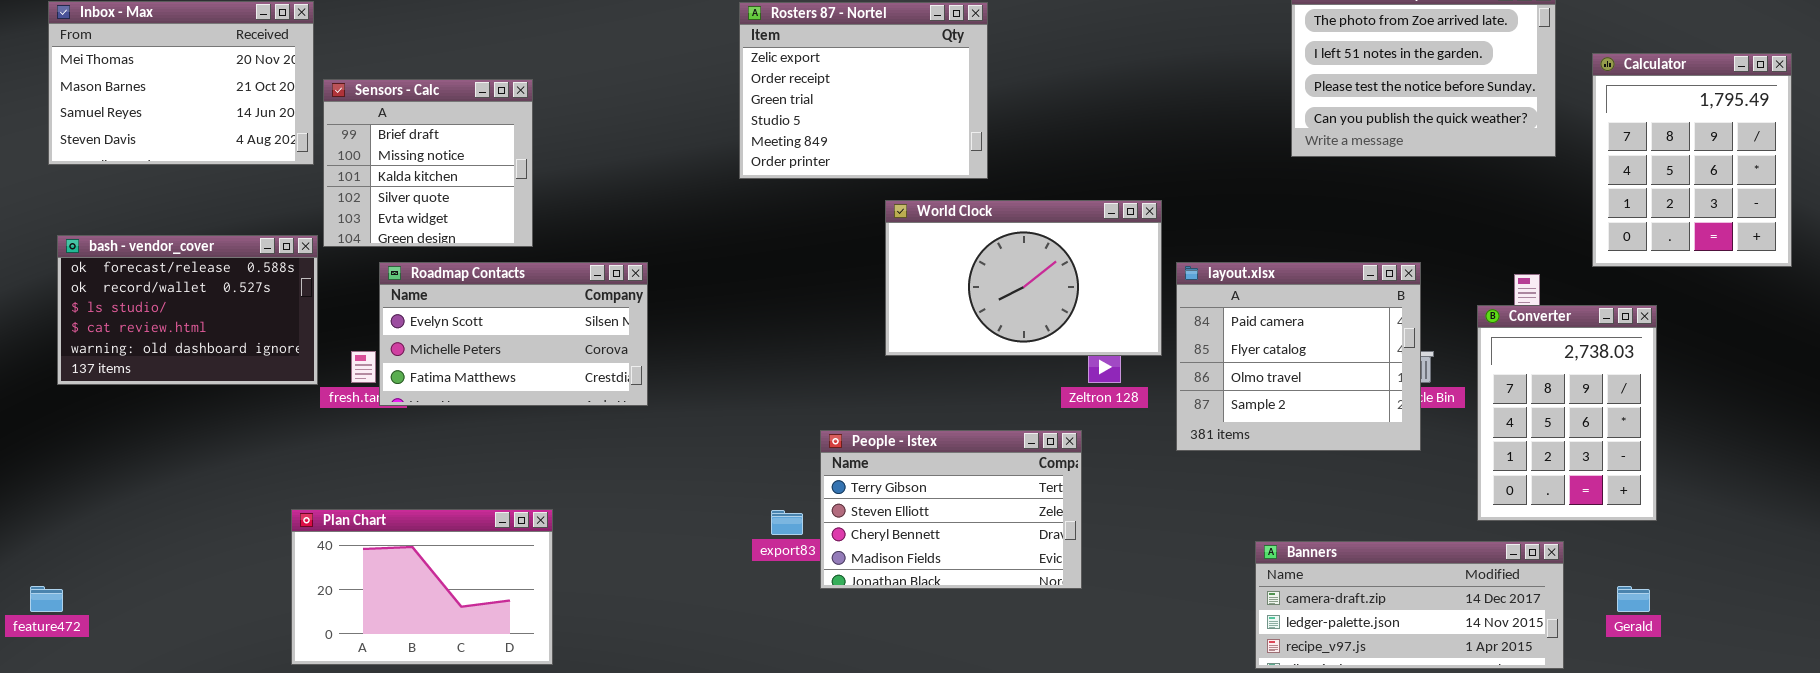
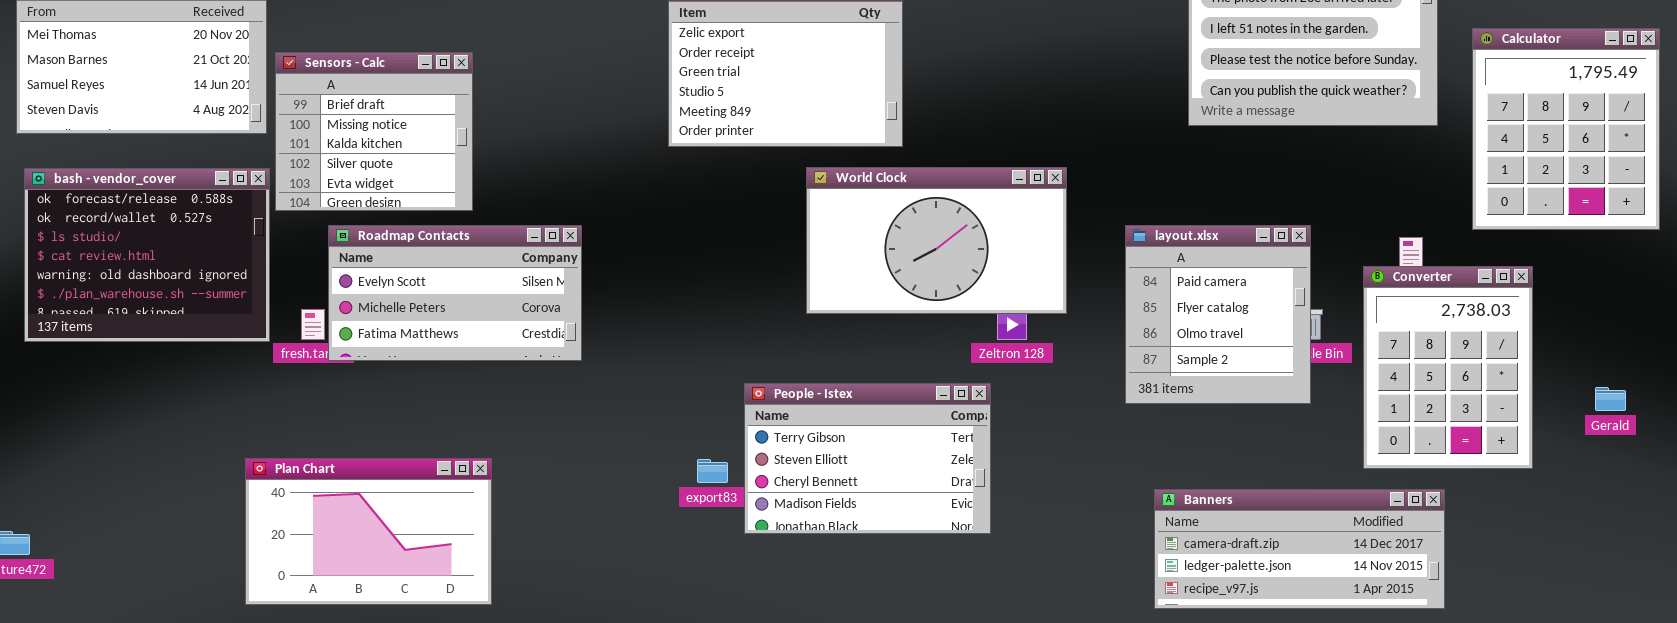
bash - vendor_cover: [57,235,318,385] -> [24,168,270,342], resized
layout.xlsx: [1176,262,1421,451] -> [1125,225,1311,404], resized
Gerald: [1617,586,1650,612] -> [1595,387,1626,411], moved

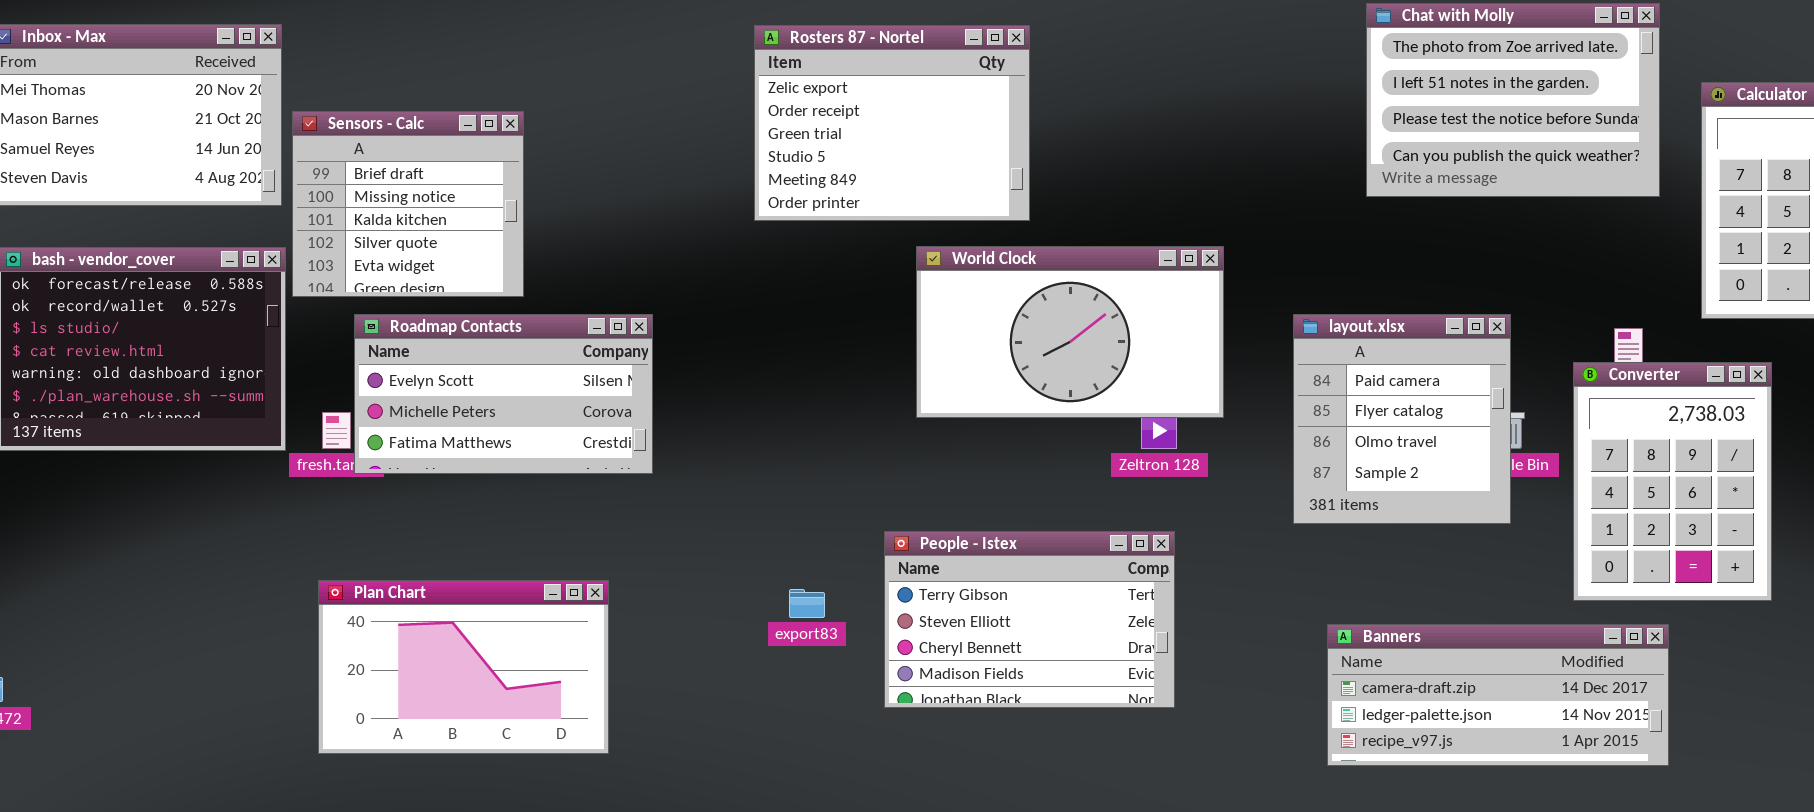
People - Istex: [744,383,991,534] -> [884,531,1175,708], moved
Plan Chart: [245,458,492,605] -> [318,580,609,754], moved

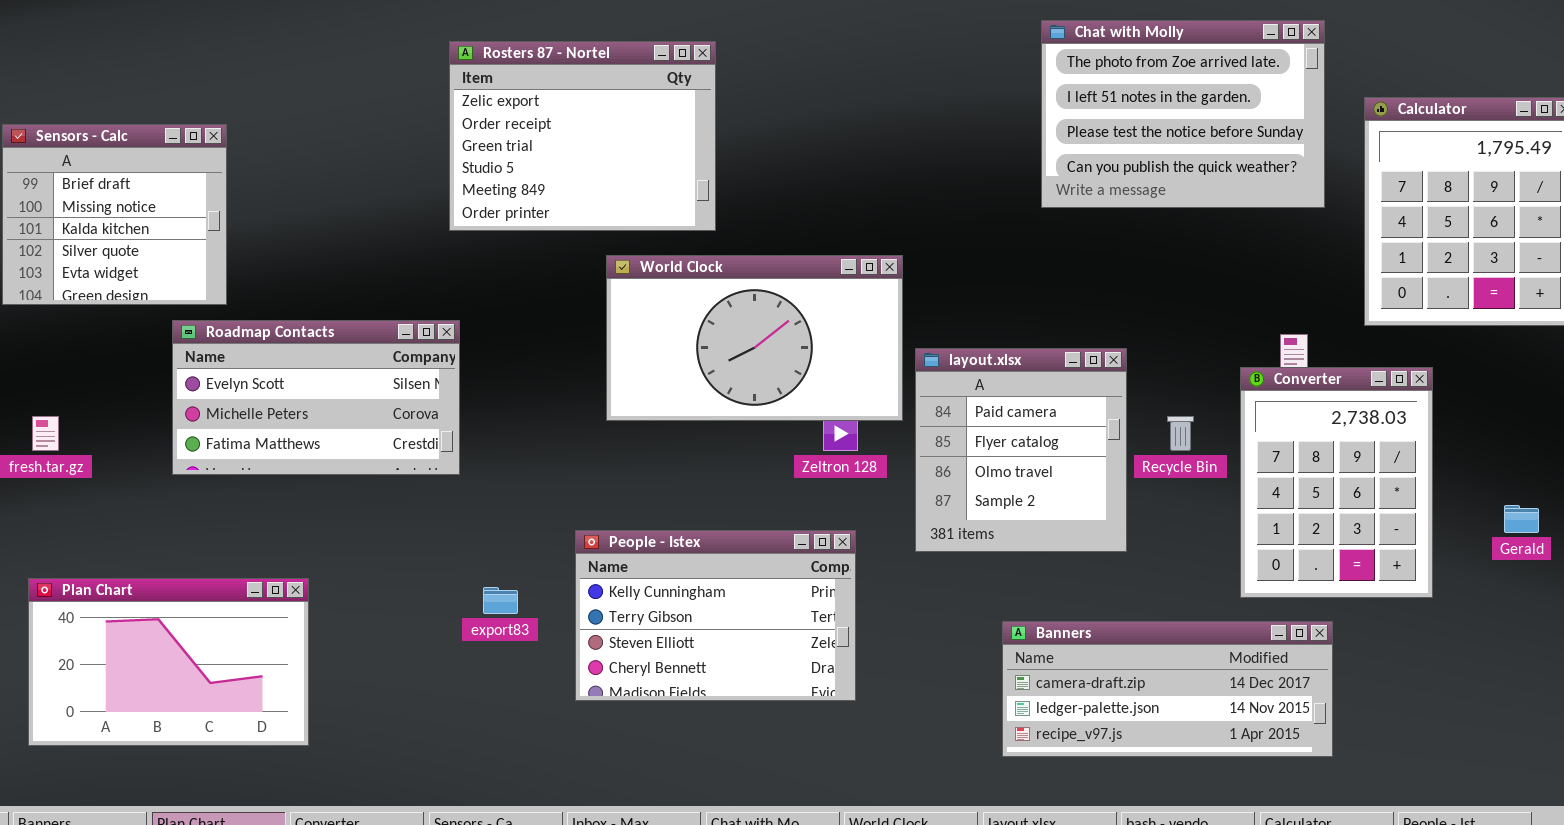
Roadmap Contacts: [354,314,653,474] -> [172,320,460,475], moved
layout.xlsx: [1293,314,1511,524] -> [915,348,1127,552], moved
People - Istex: [884,531,1175,708] -> [575,530,856,701], scrolled up 1 row

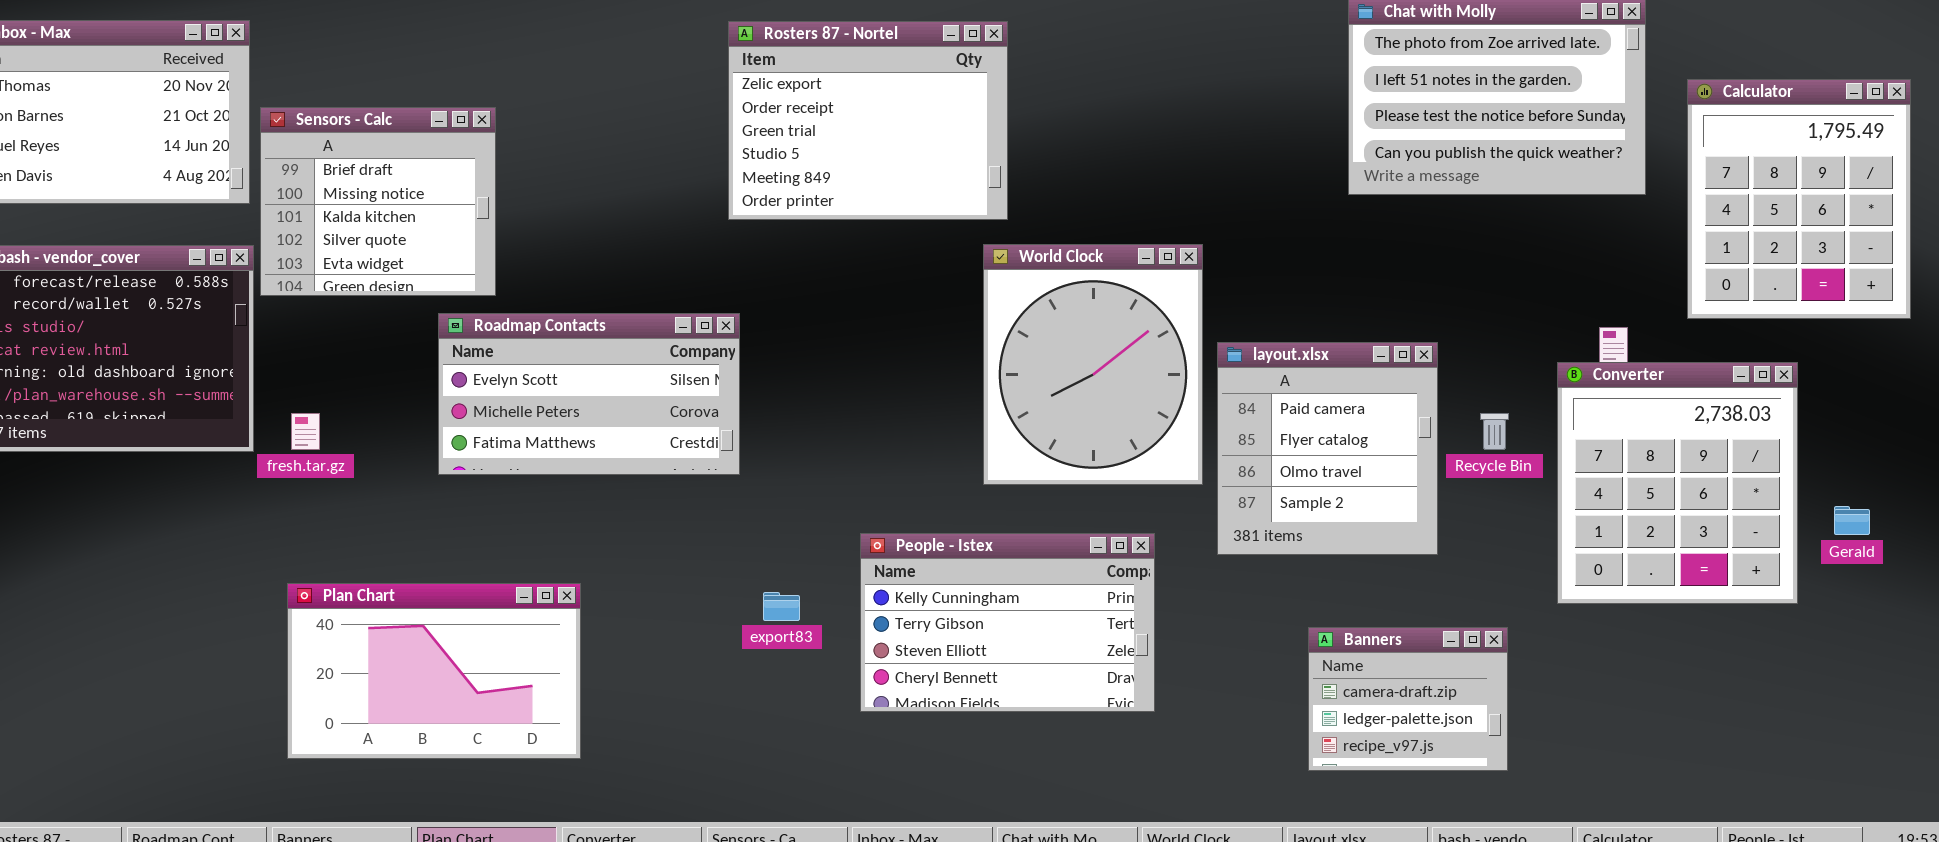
World Clock: [606,255,903,421] -> [983,244,1203,485], resized
Converter: [1240,367,1433,598] -> [1557,362,1798,604], resized
Banners: [1002,621,1333,757] -> [1308,627,1508,771], resized

